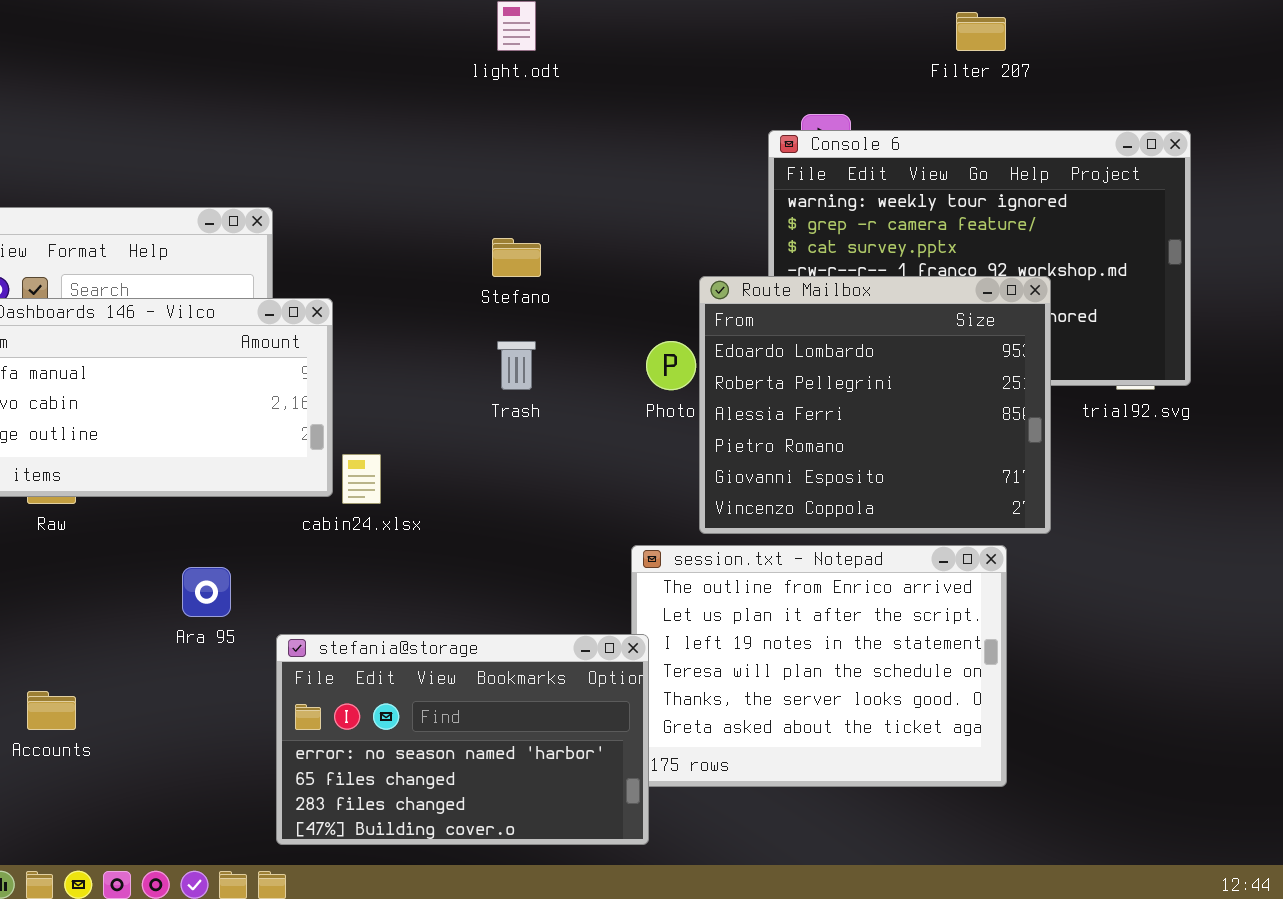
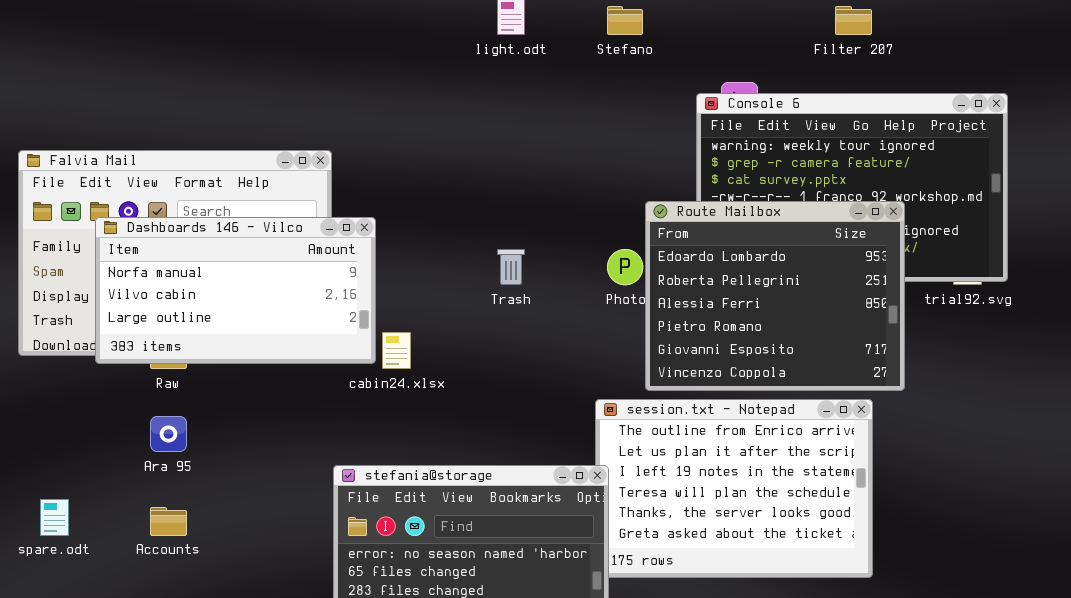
Stefano: [492,238,541,277] -> [607,6,643,35], moved
Ara 95: [182,567,231,617] -> [150,416,187,452], moved

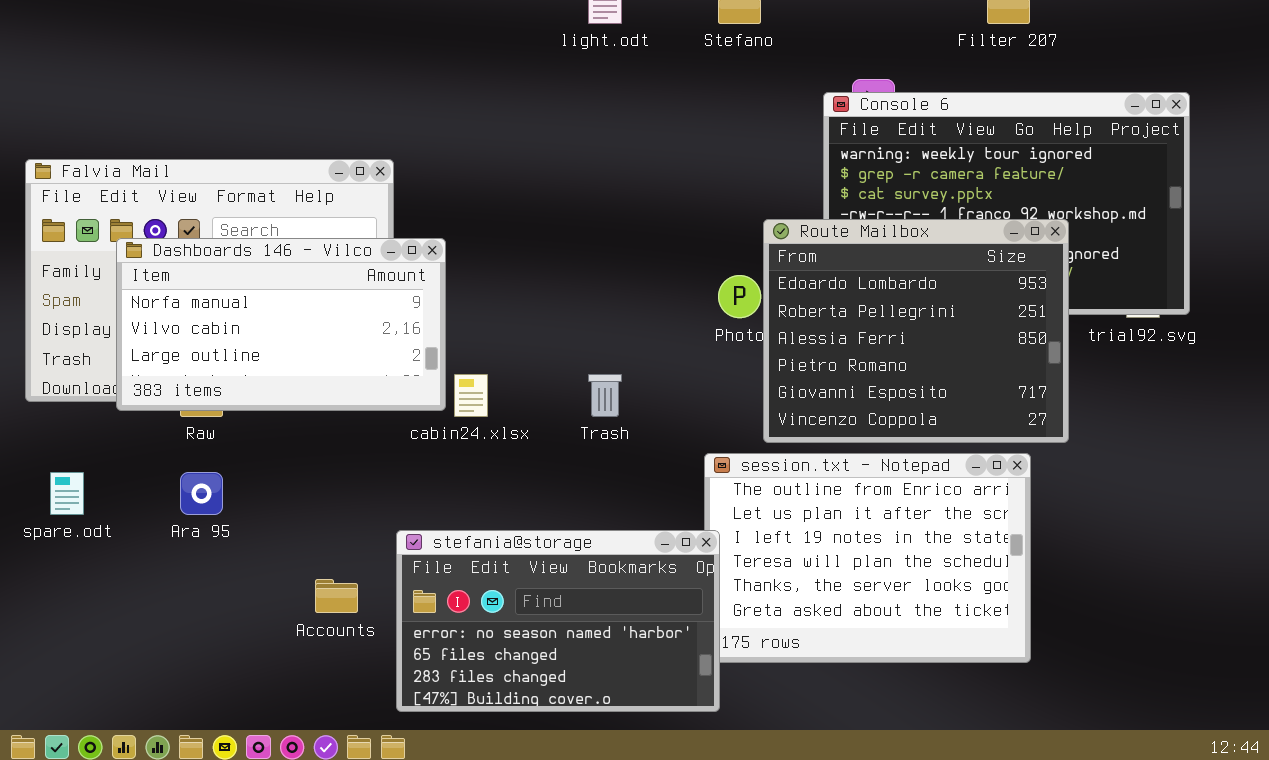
Trash: [497,249,525,285] -> [588,374,622,417], moved
spare.odt: [40,499,69,536] -> [50,472,84,515], moved
Accounts: [150,507,187,536] -> [315,579,358,613], moved

